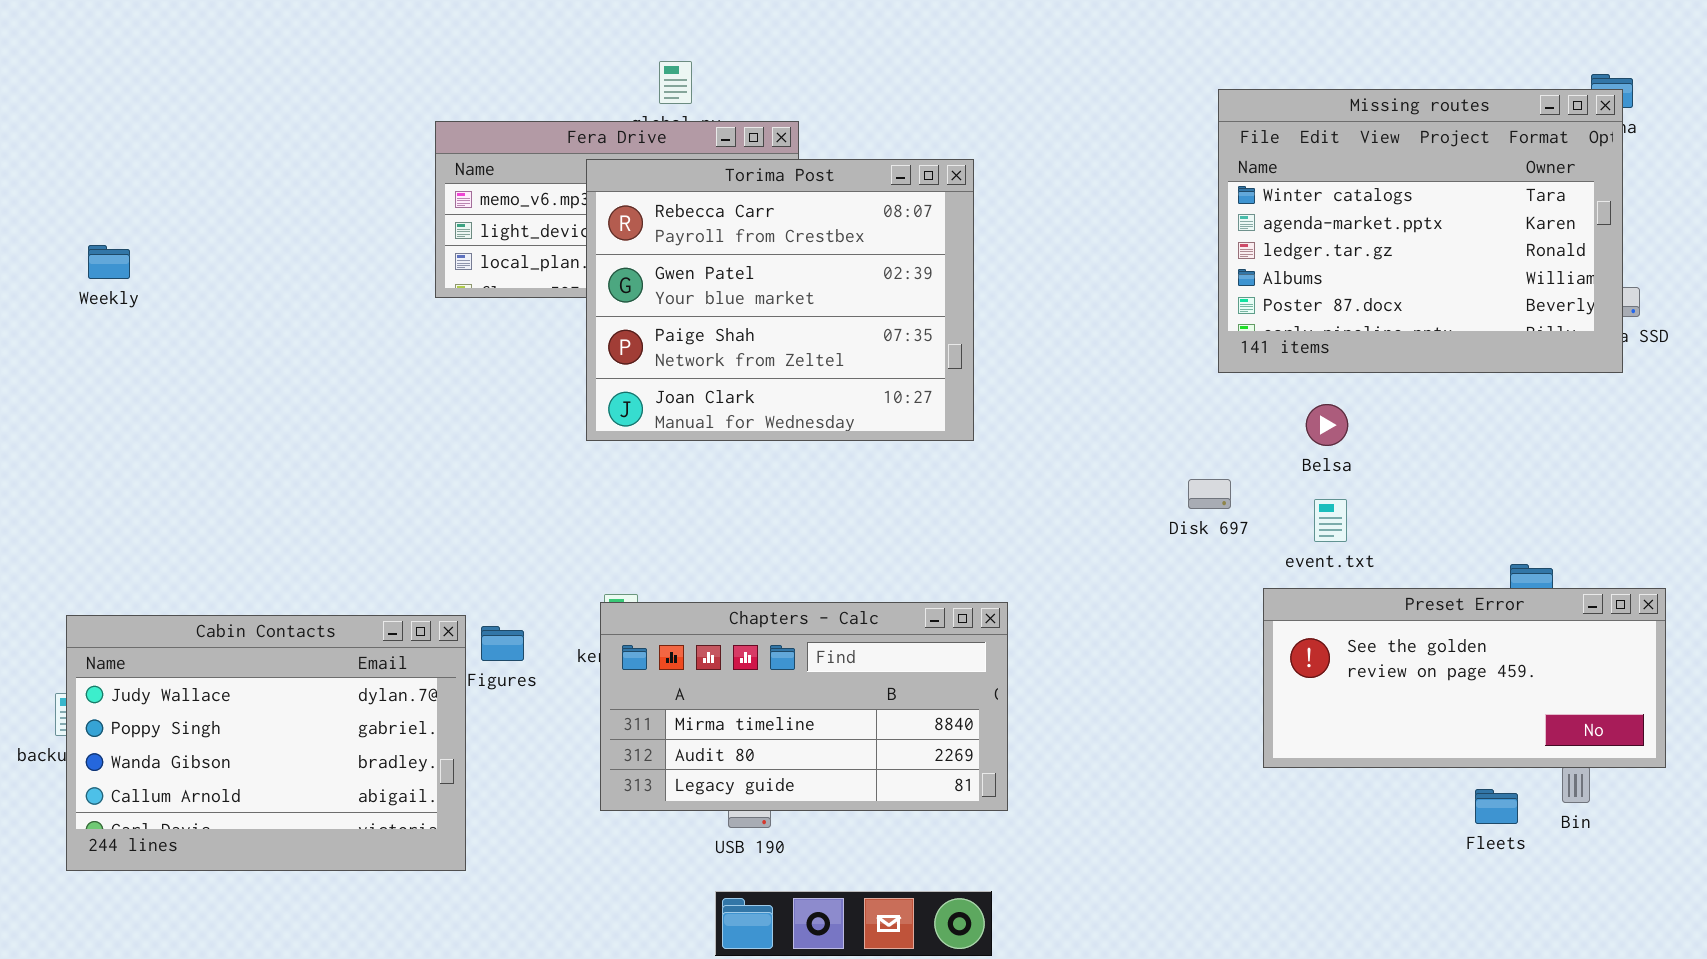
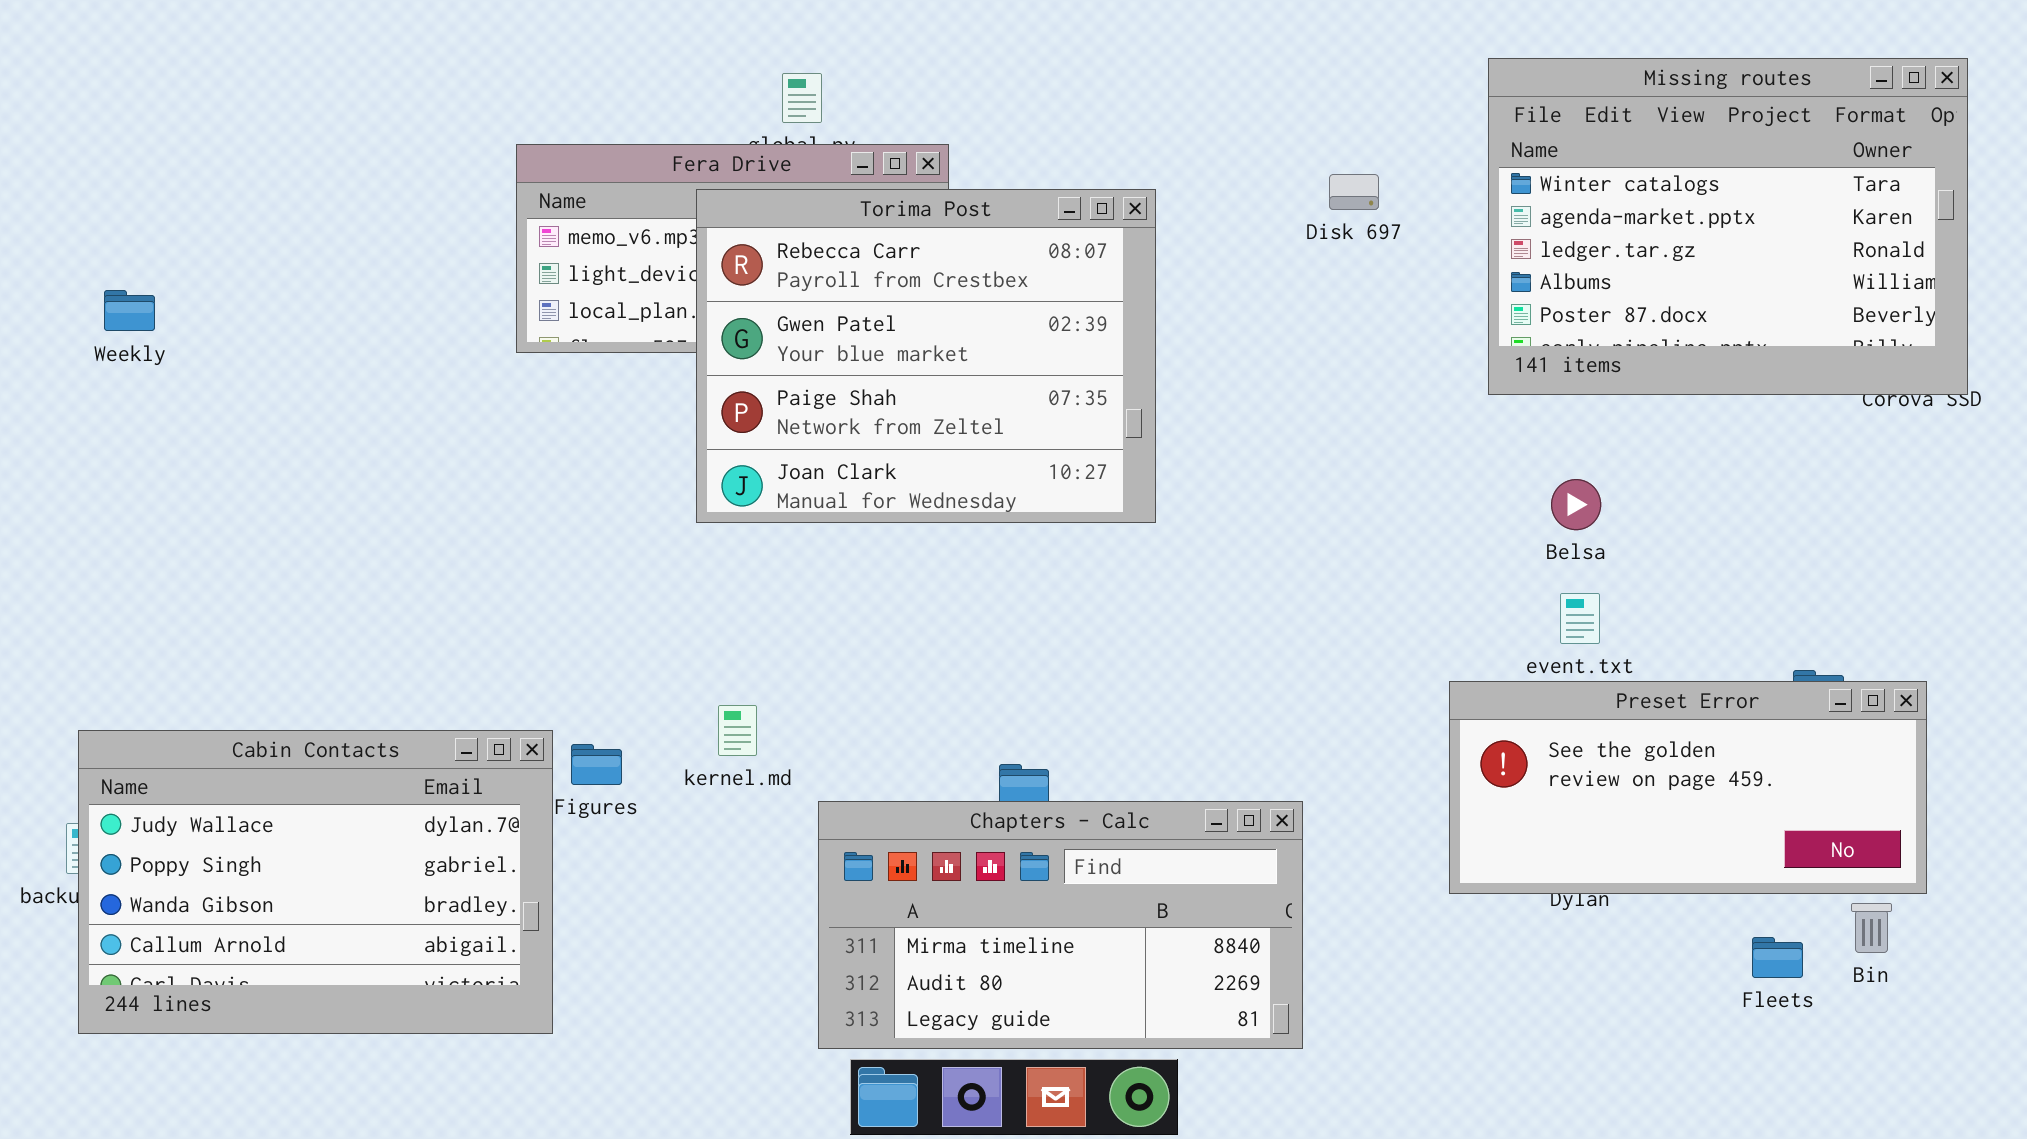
Missing routes: [1218,89,1623,373] -> [1488,58,1968,395], moved
Disk 697: [1188,479,1231,509] -> [1329,174,1379,210], moved
Preset Error: [1263,588,1666,768] -> [1449,681,1927,894], moved
Chapters - Calc: [600,602,1008,811] -> [818,801,1303,1049], moved

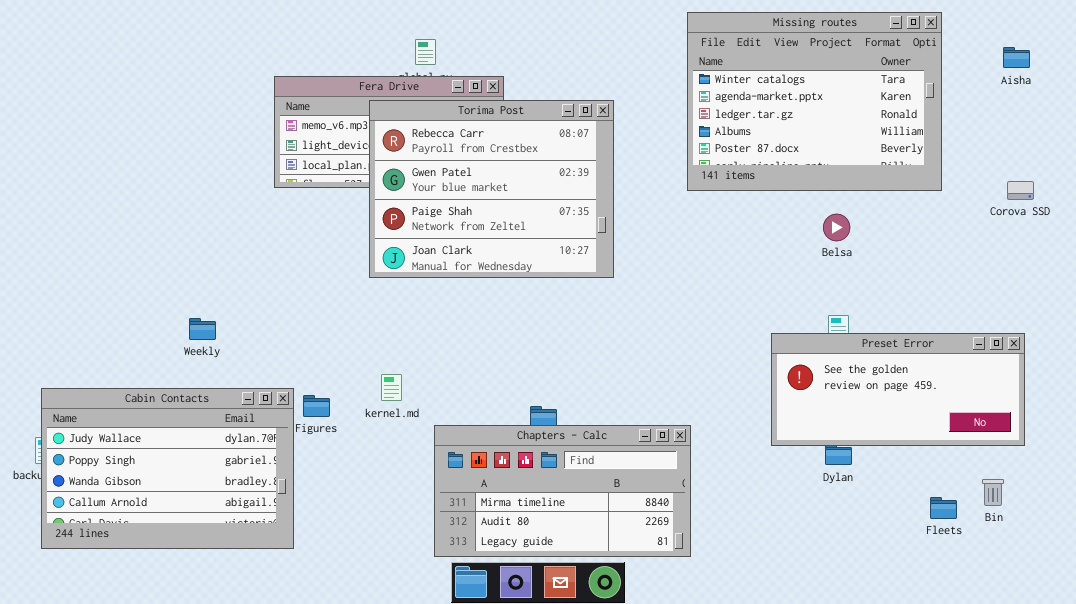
Missing routes: [1488,58,1968,395] -> [687,12,942,191], moved
Weekly: [104,290,155,331] -> [189,318,216,340], moved
Belsa: [1551,479,1601,530] -> [823,214,850,241], moved
Preset Error: [1449,681,1927,894] -> [771,333,1025,446], moved

